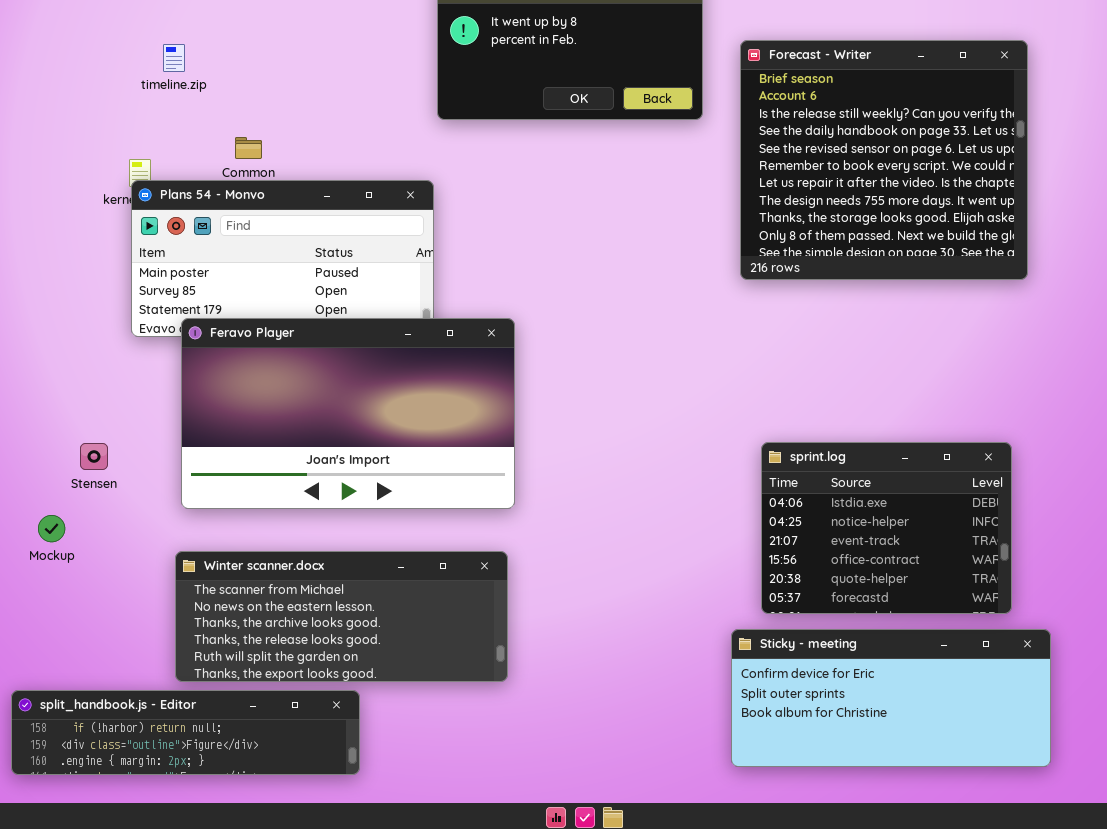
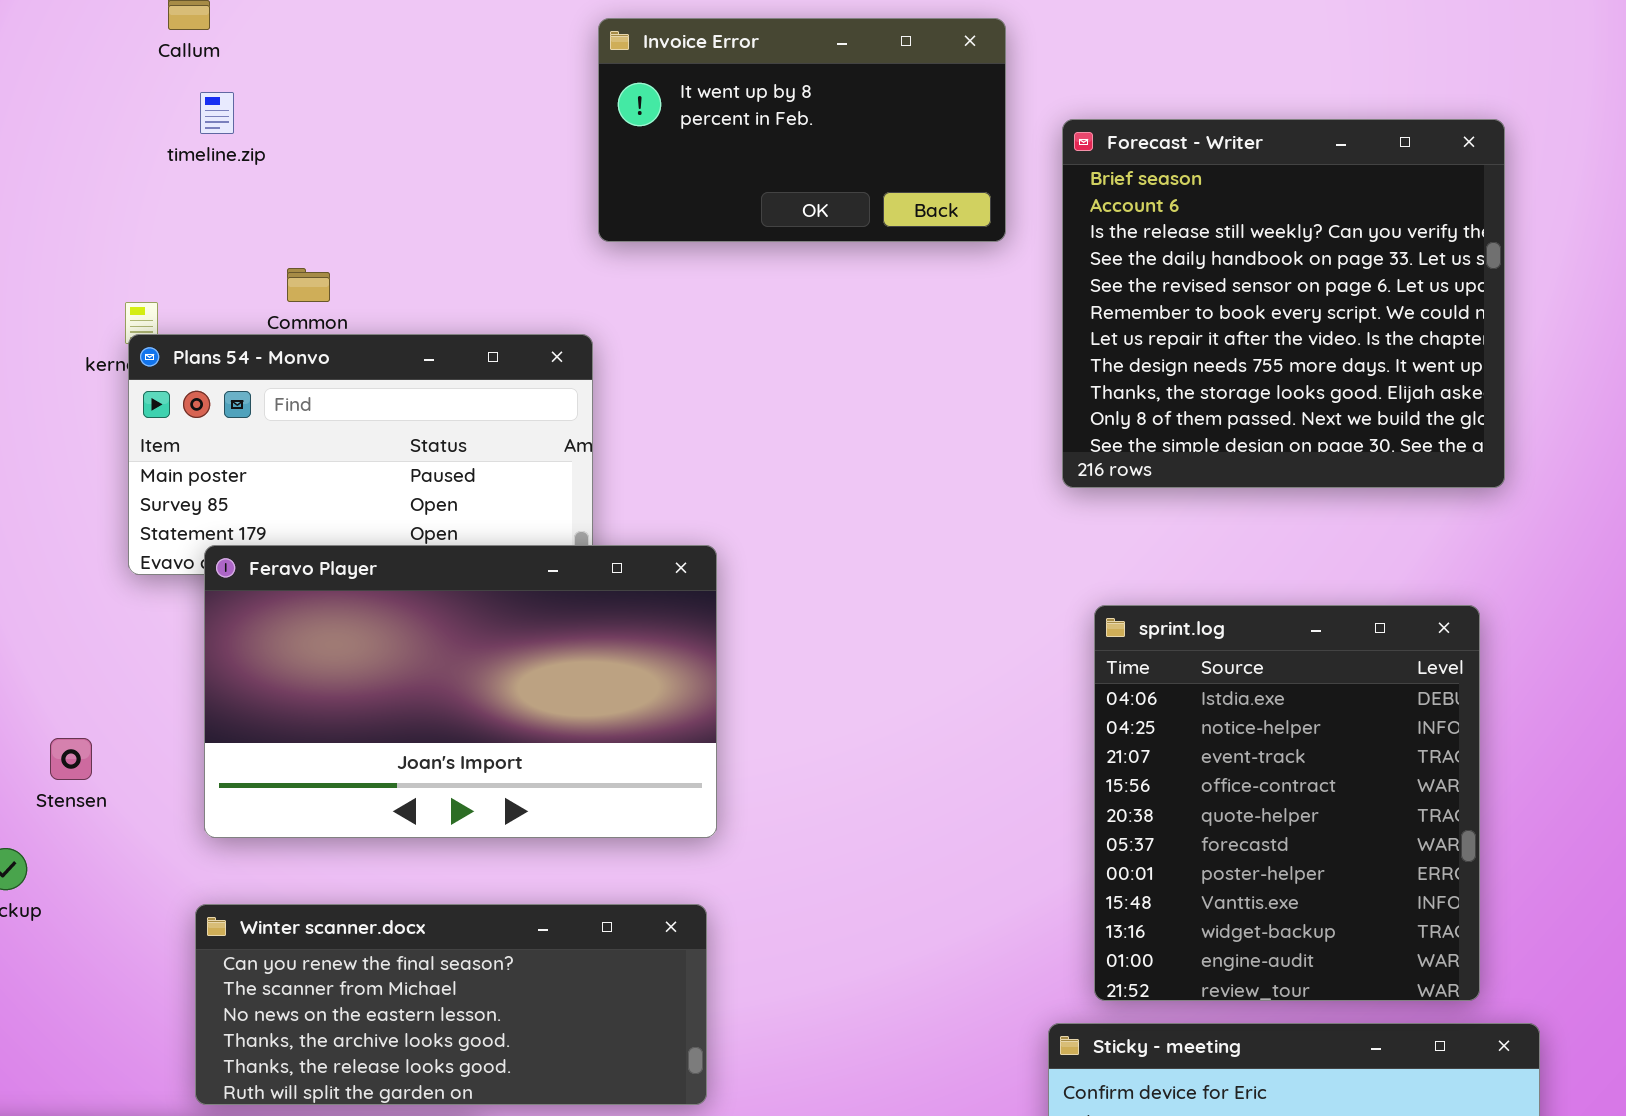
timeline.zip: [163,44,185,72] -> [200,92,234,134], moved
sprint.log: [761,442,1012,614] -> [1094,605,1480,1001], resized
Winter scanner.docx: [175,551,508,682] -> [195,904,707,1105], scrolled up 1 row

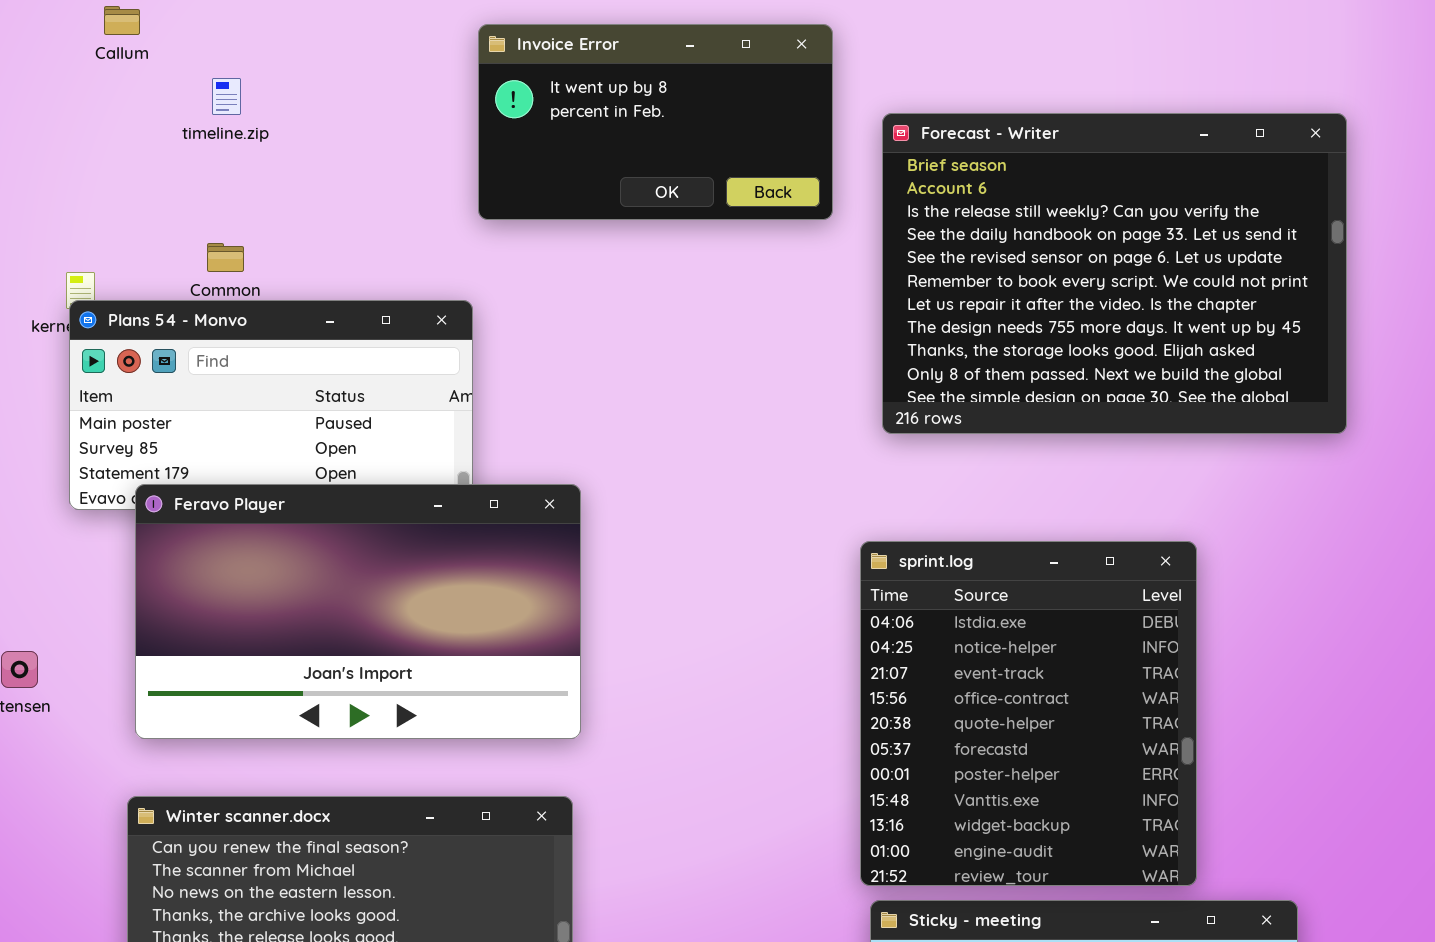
timeline.zip: [200,92,234,134] -> [212,78,241,115], moved
Forecast - Writer: [1062,119,1505,488] -> [882,113,1347,434], resized
sprint.log: [1094,605,1480,1001] -> [860,541,1197,886], moved

